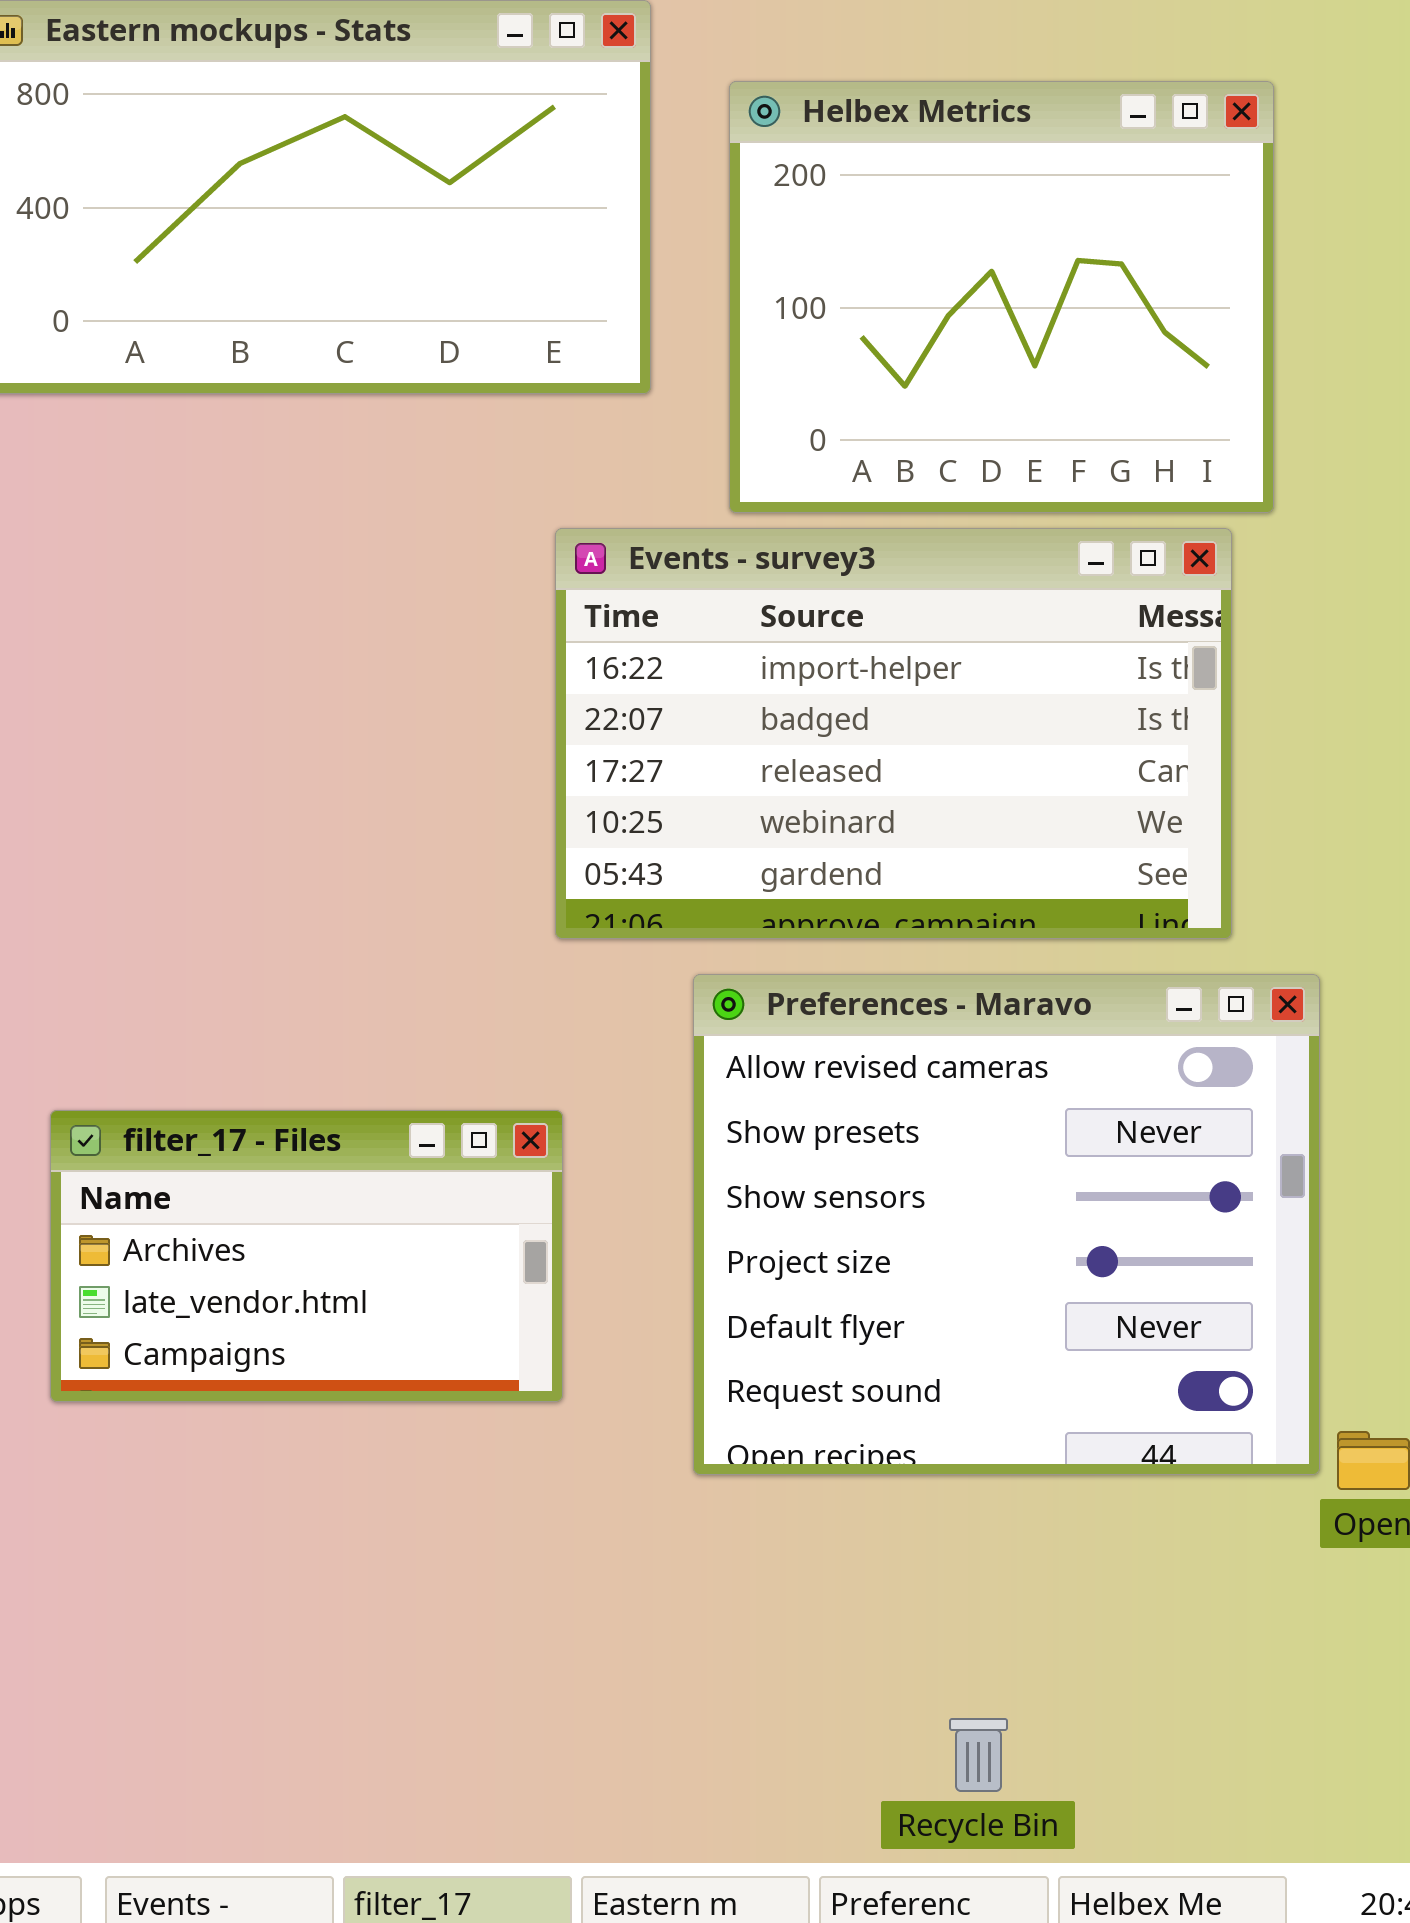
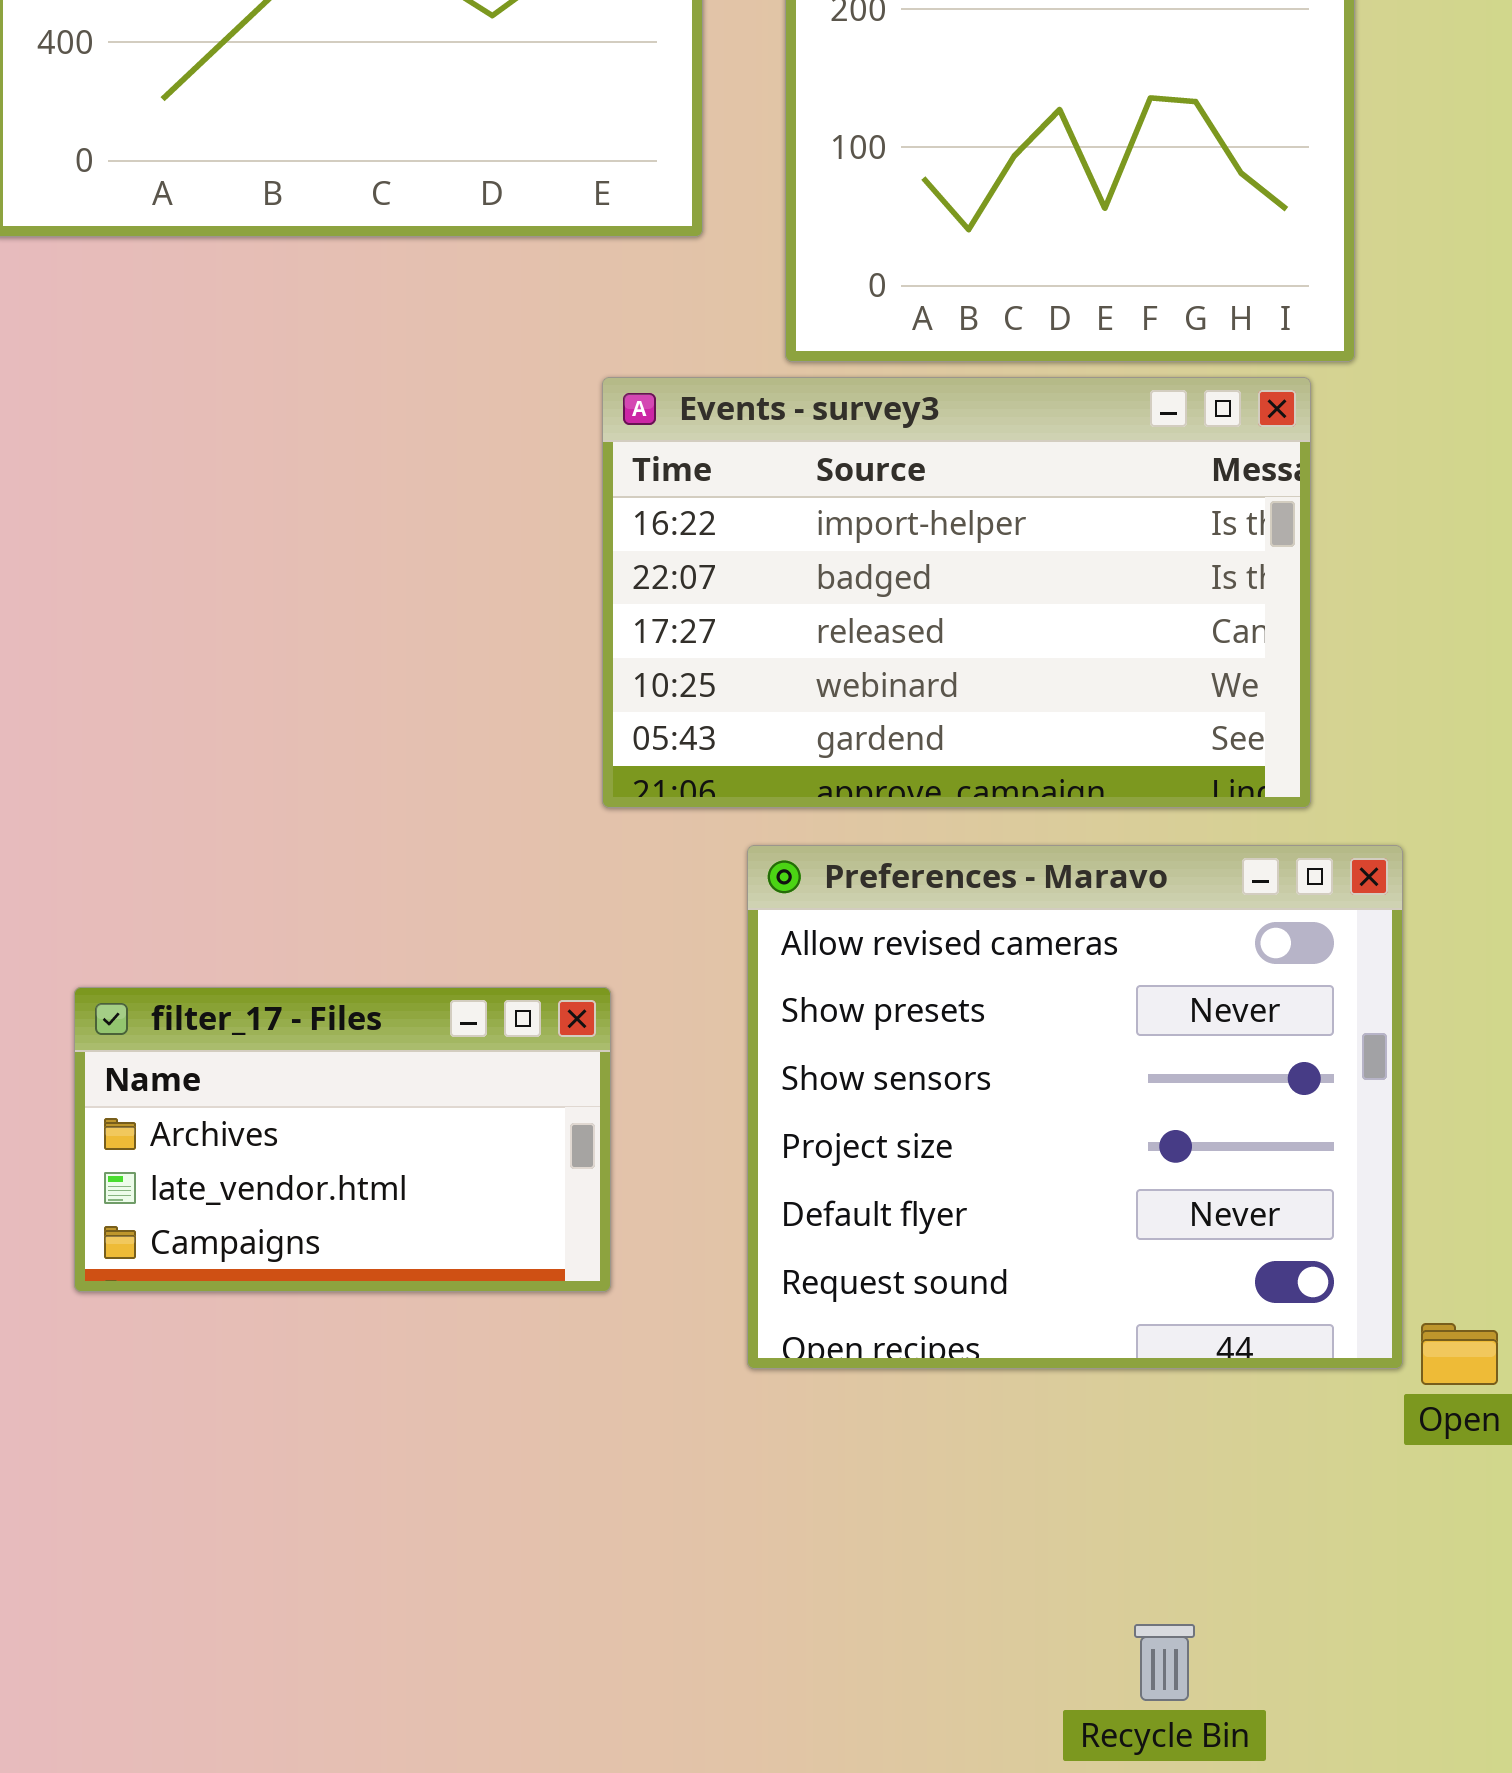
Recycle Bin: [949,1718,1008,1792] -> [1134,1624,1195,1701], moved

